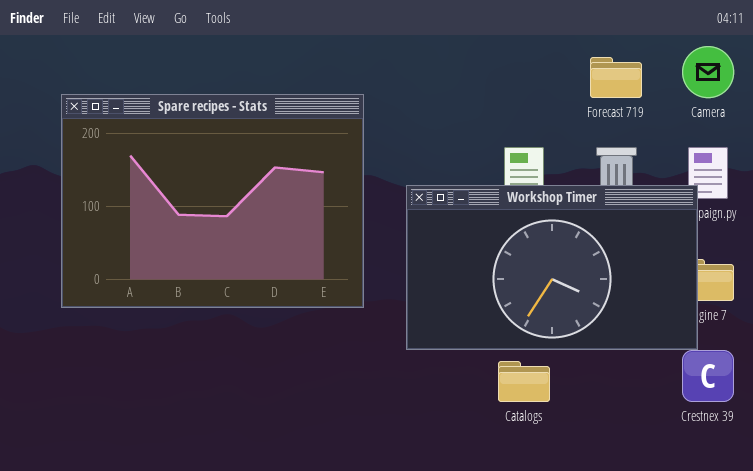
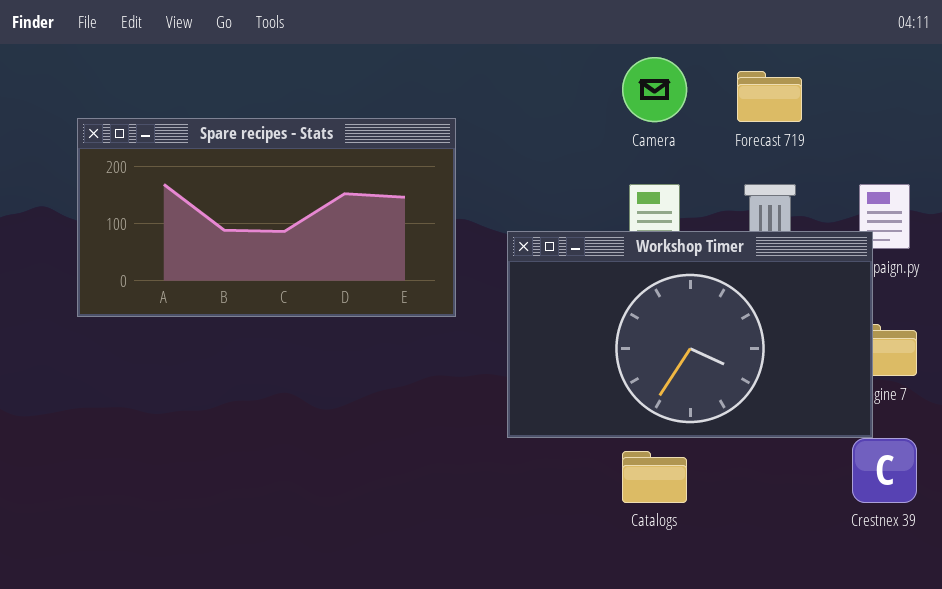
Camera: [682,46,734,98] -> [622,57,687,122], moved
Spare recipes - Stats: [61,94,364,308] -> [77,118,456,317], resized

